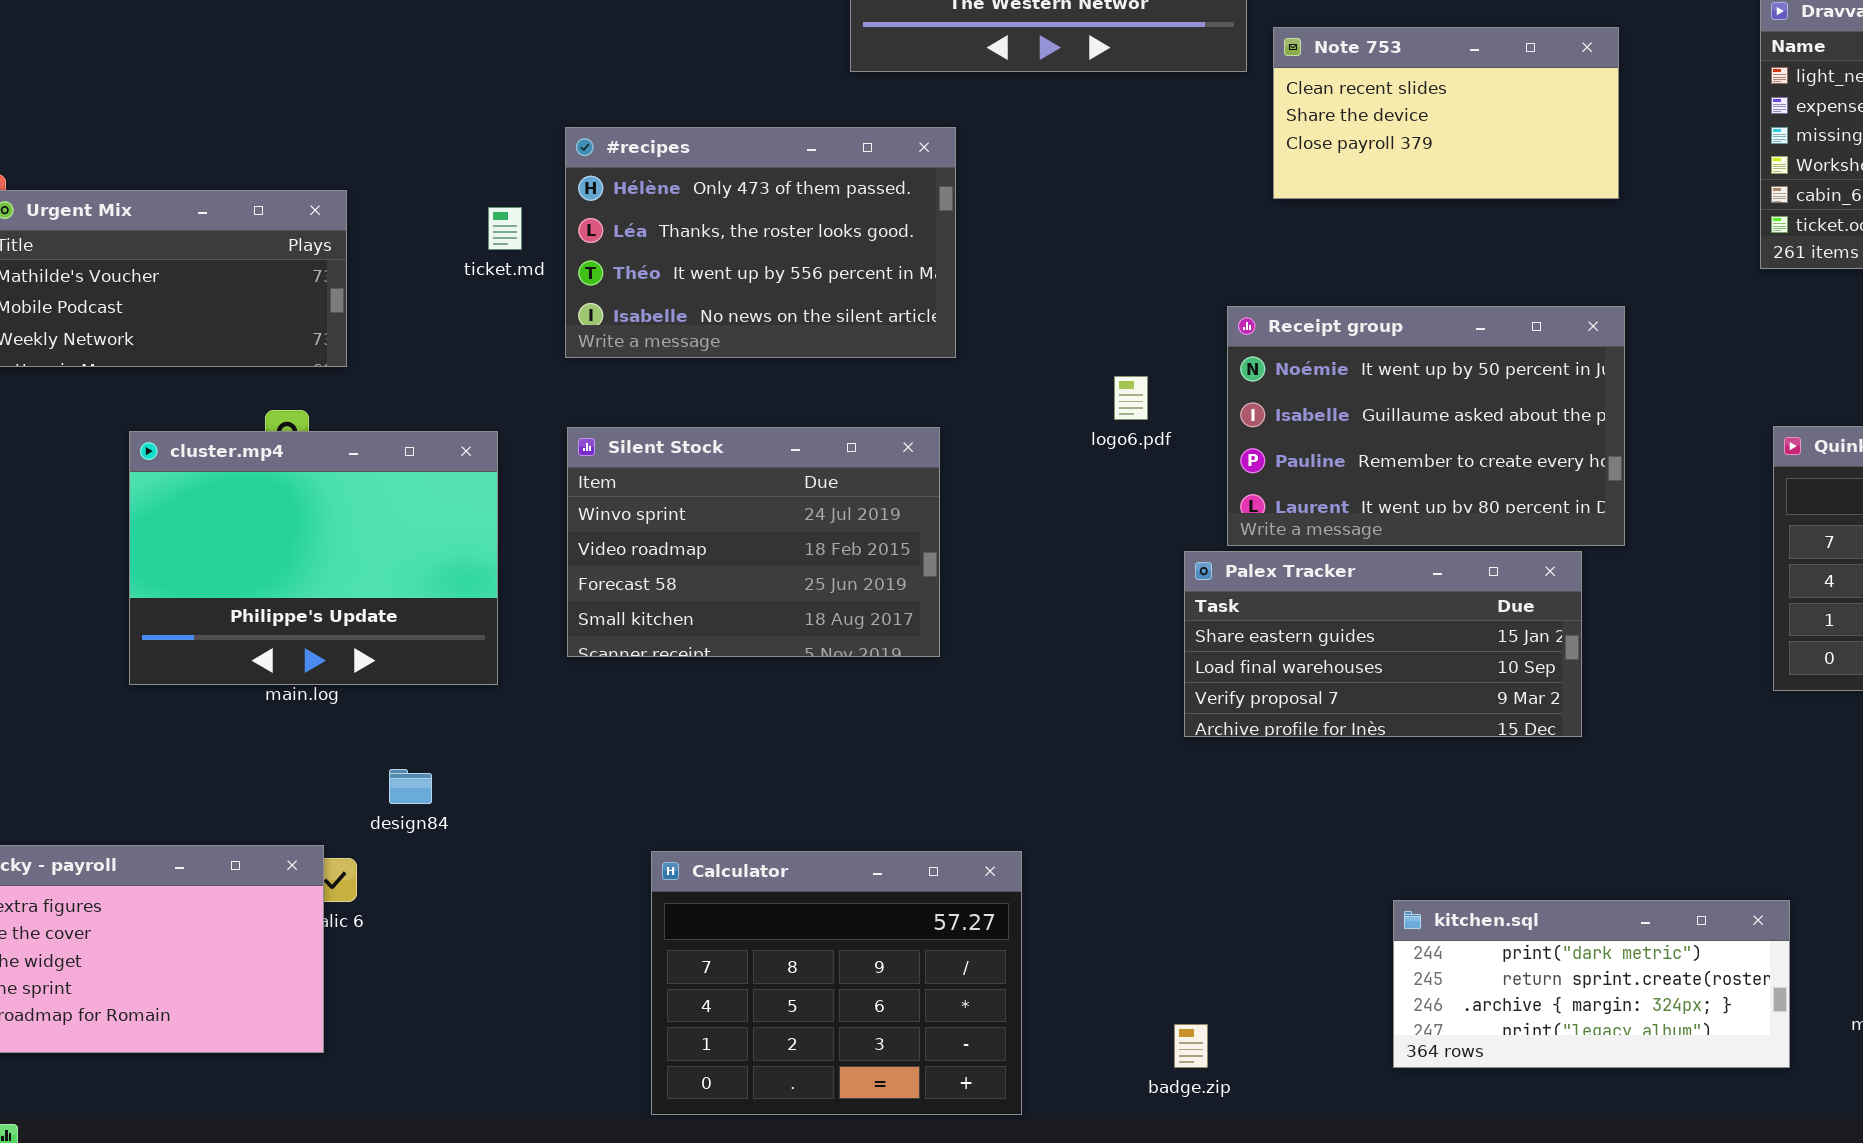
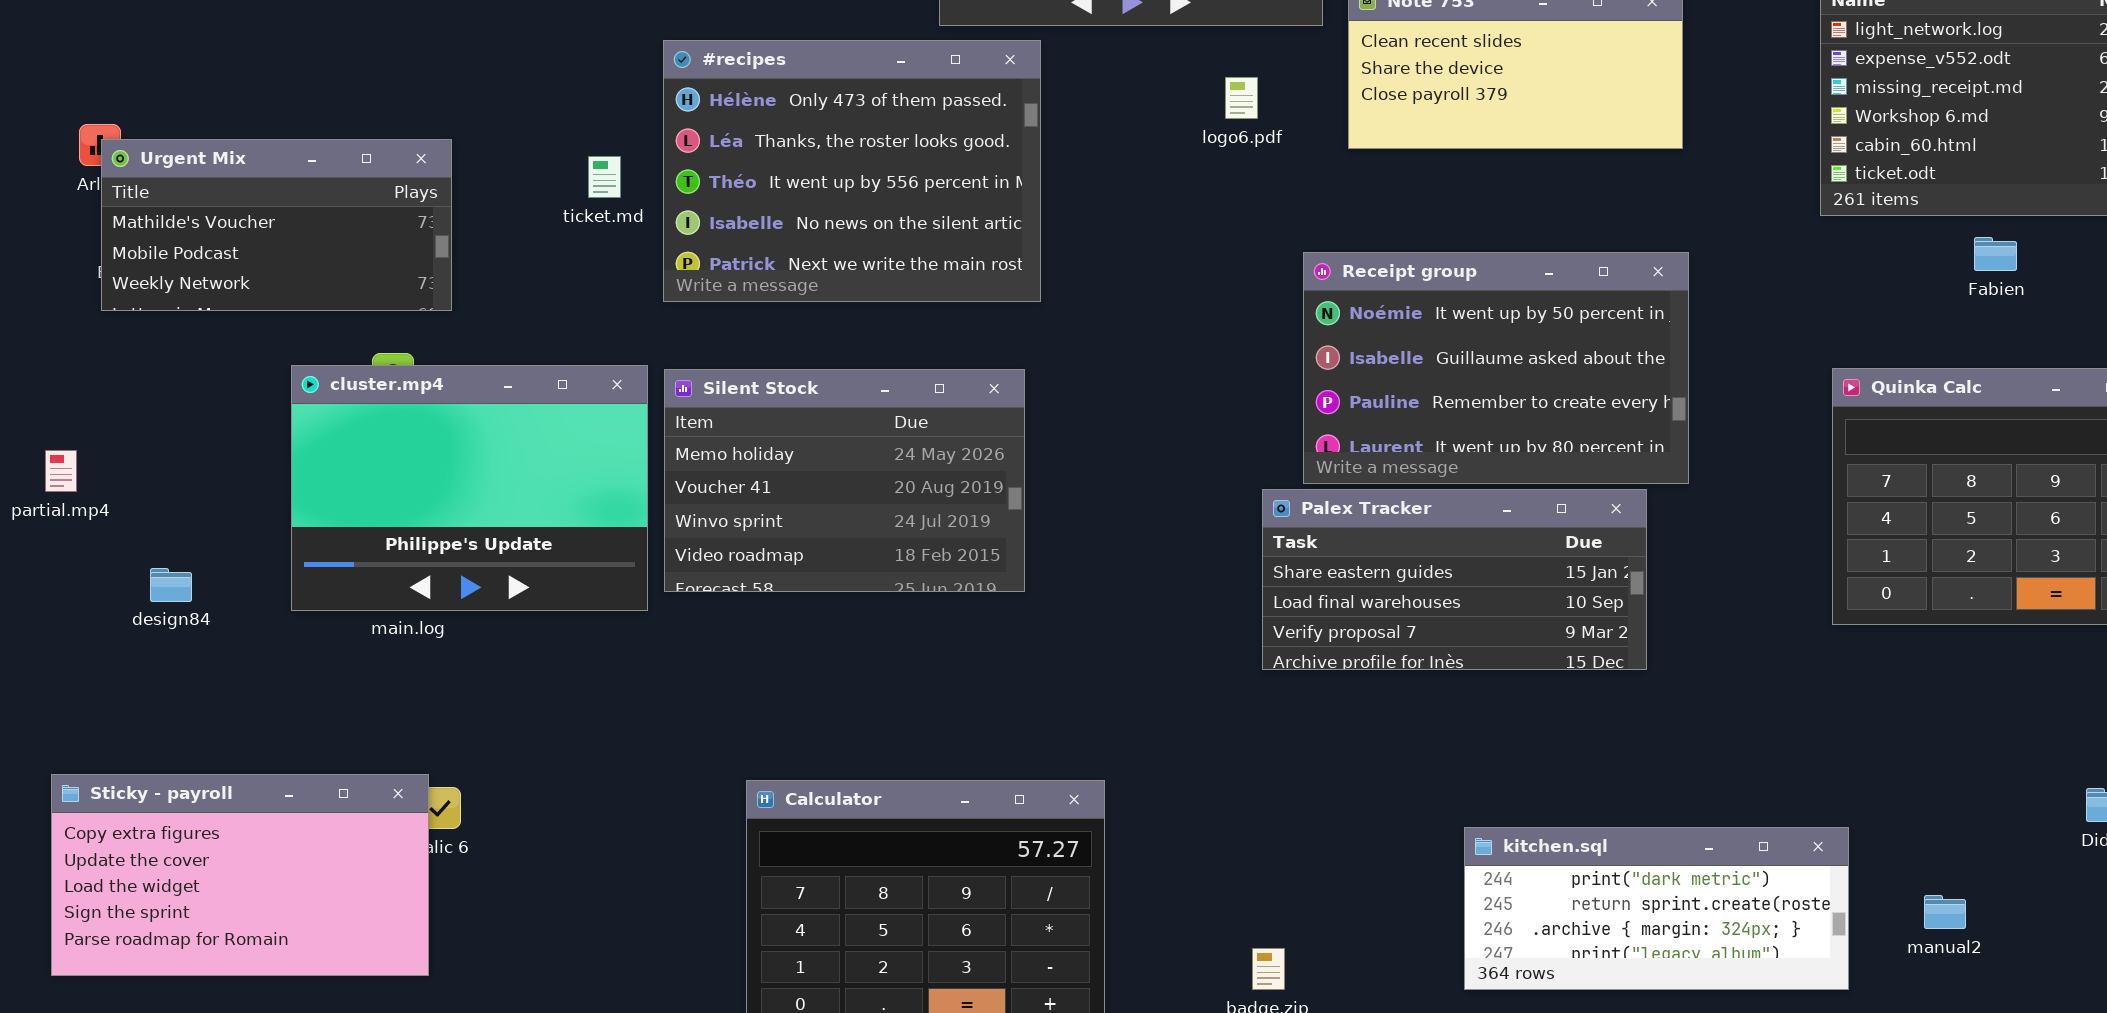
#recipes: [565,127,956,358] -> [663,40,1041,302], resized
logo6.pdf: [1114,376,1148,420] -> [1225,77,1258,119], moved
Silent Stock: [567,427,940,657] -> [664,369,1025,592], scrolled up 2 rows
cluster.mp4: [129,431,498,685] -> [291,365,648,611], moved
design84: [389,769,432,804] -> [150,568,192,602], moved

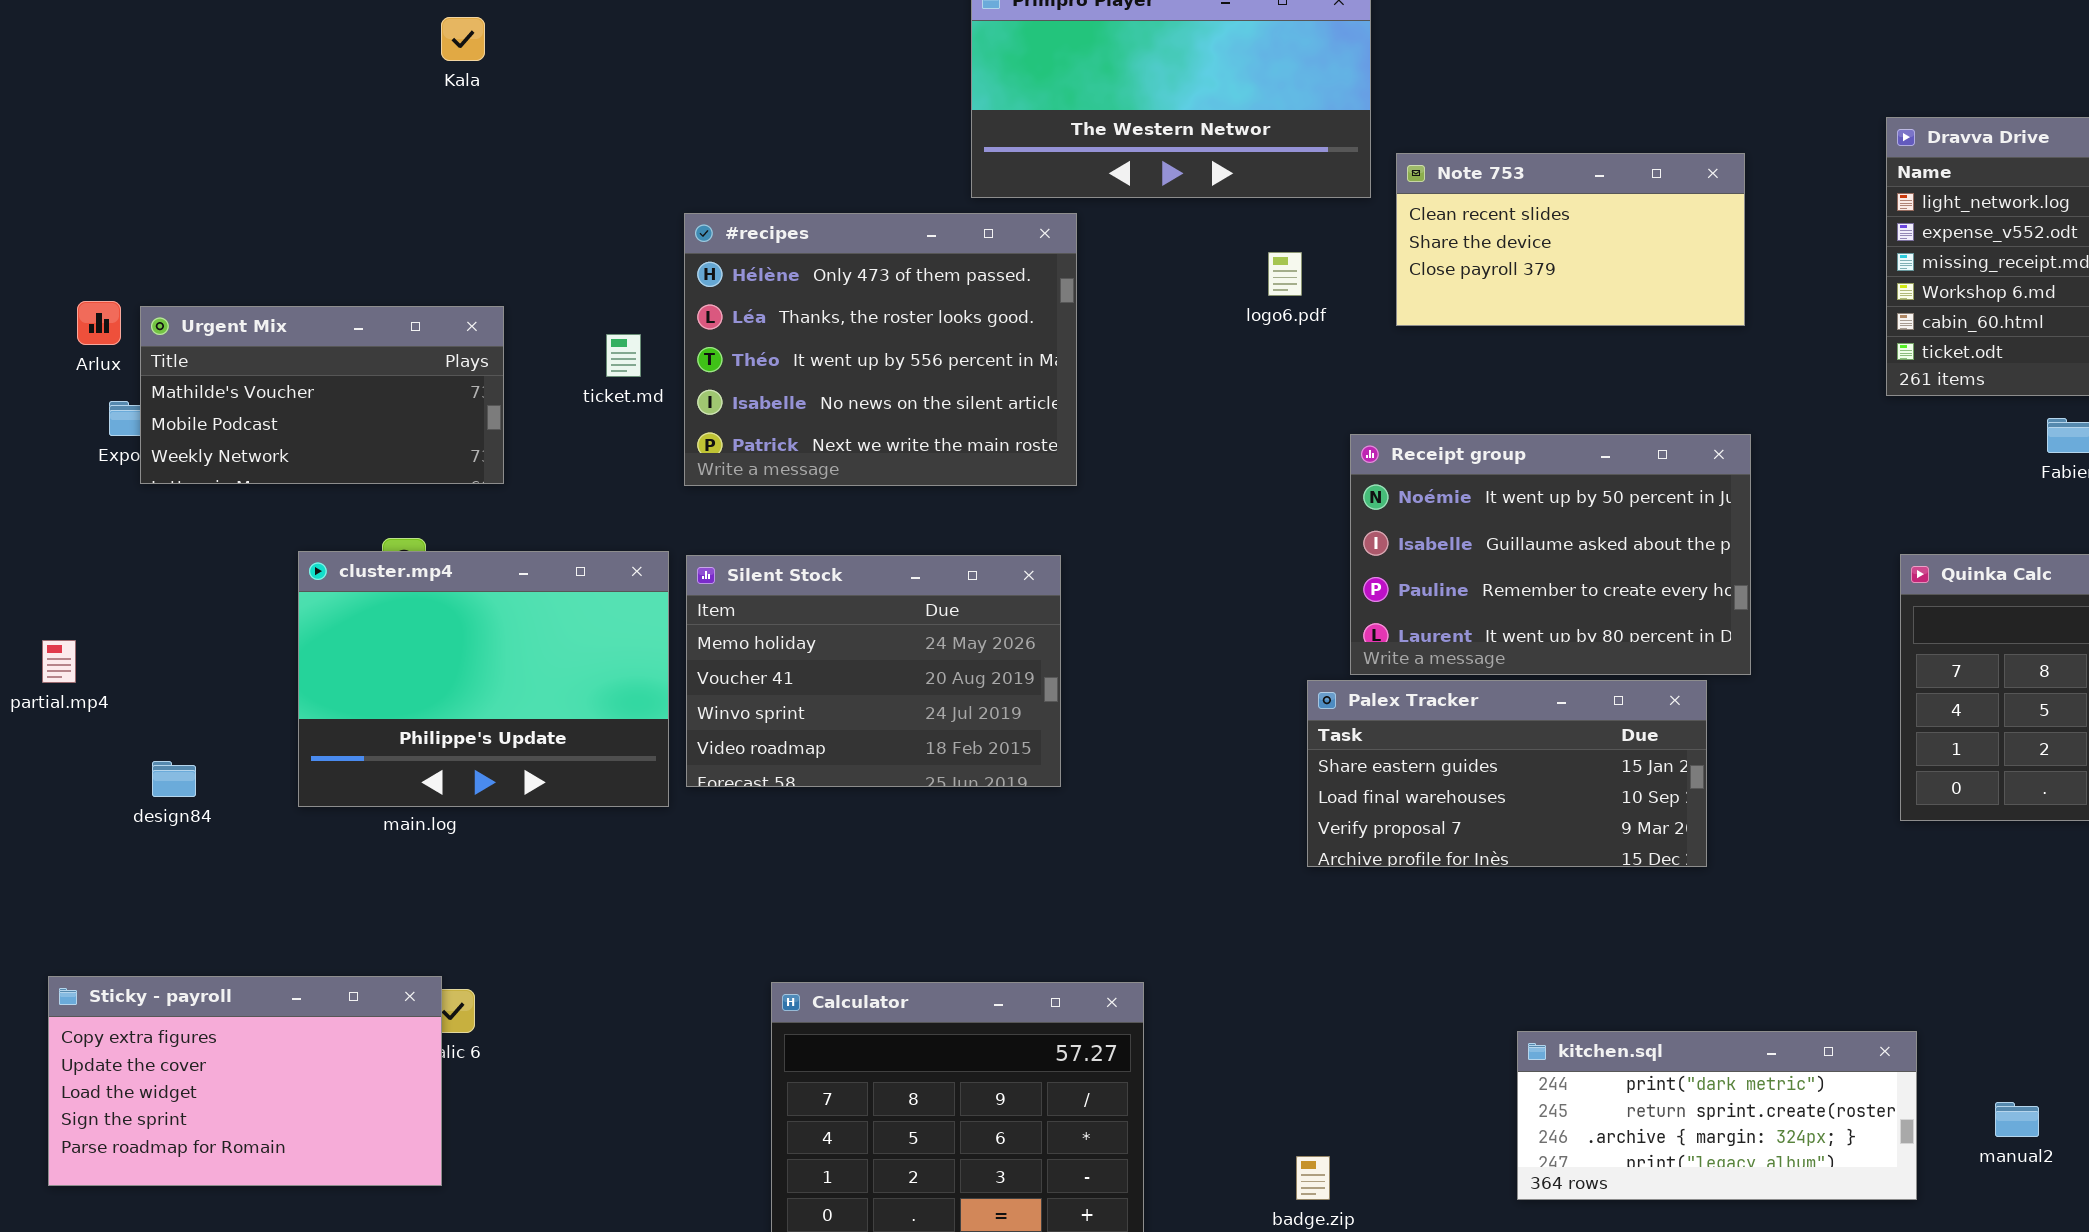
Urgent Mix: [101,139,452,311] -> [140,306,504,484], moved

